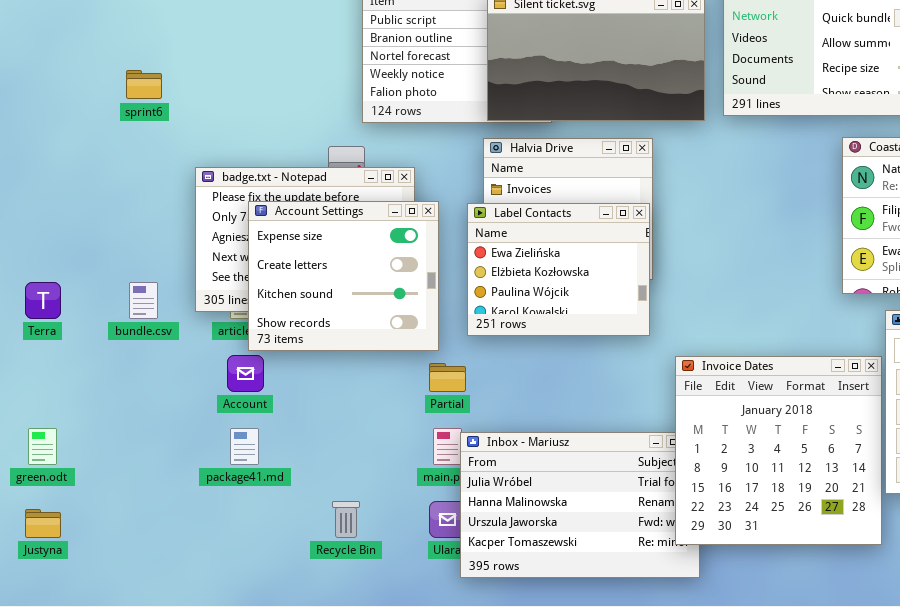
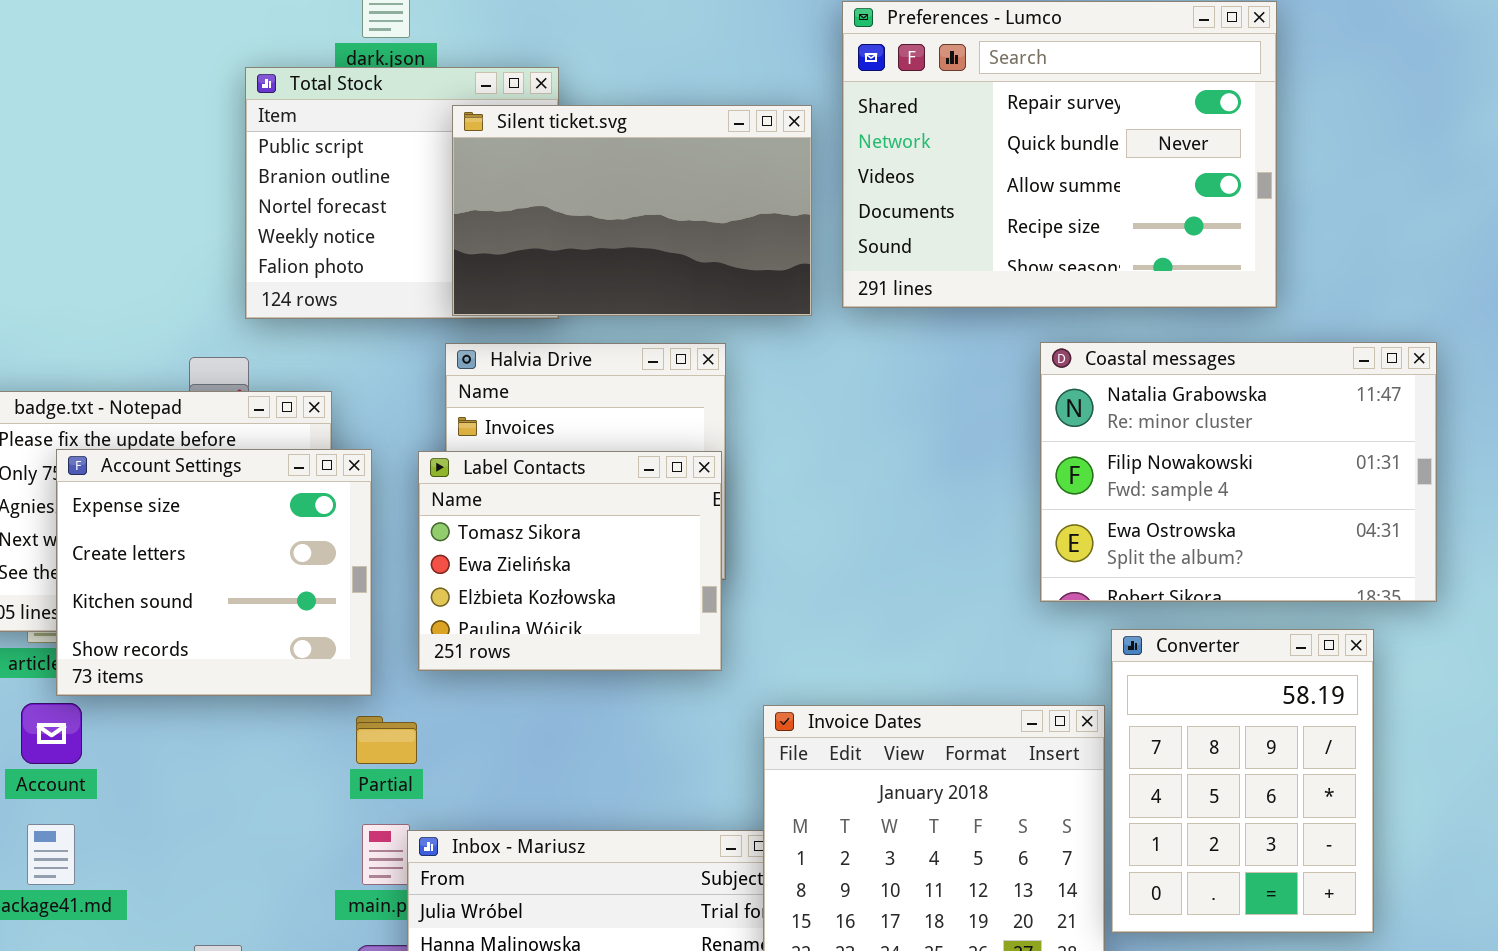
Label Contacts: [467,203,650,336] -> [418,451,722,671], scrolled up 1 row

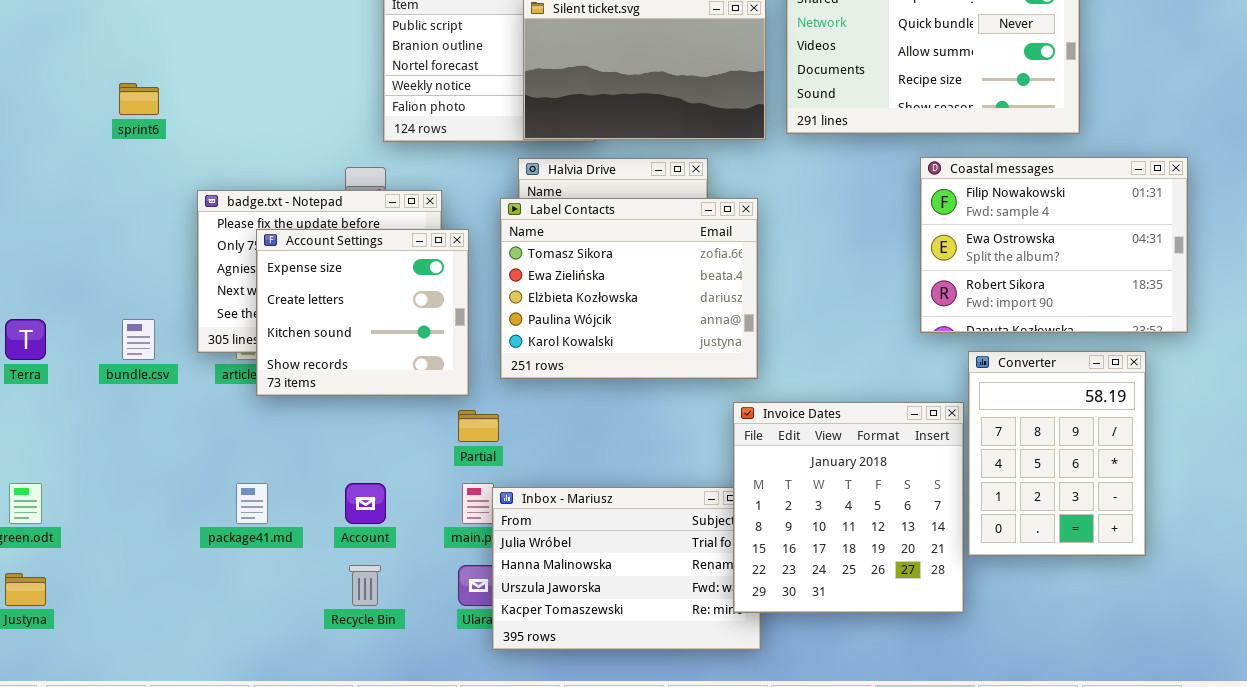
Coastal messages: [1040,342,1437,602] -> [920,157,1188,333], scrolled down 1 row
Label Contacts: [418,451,722,671] -> [500,198,758,379], resized
Account: [21,703,82,764] -> [345,483,386,524], moved

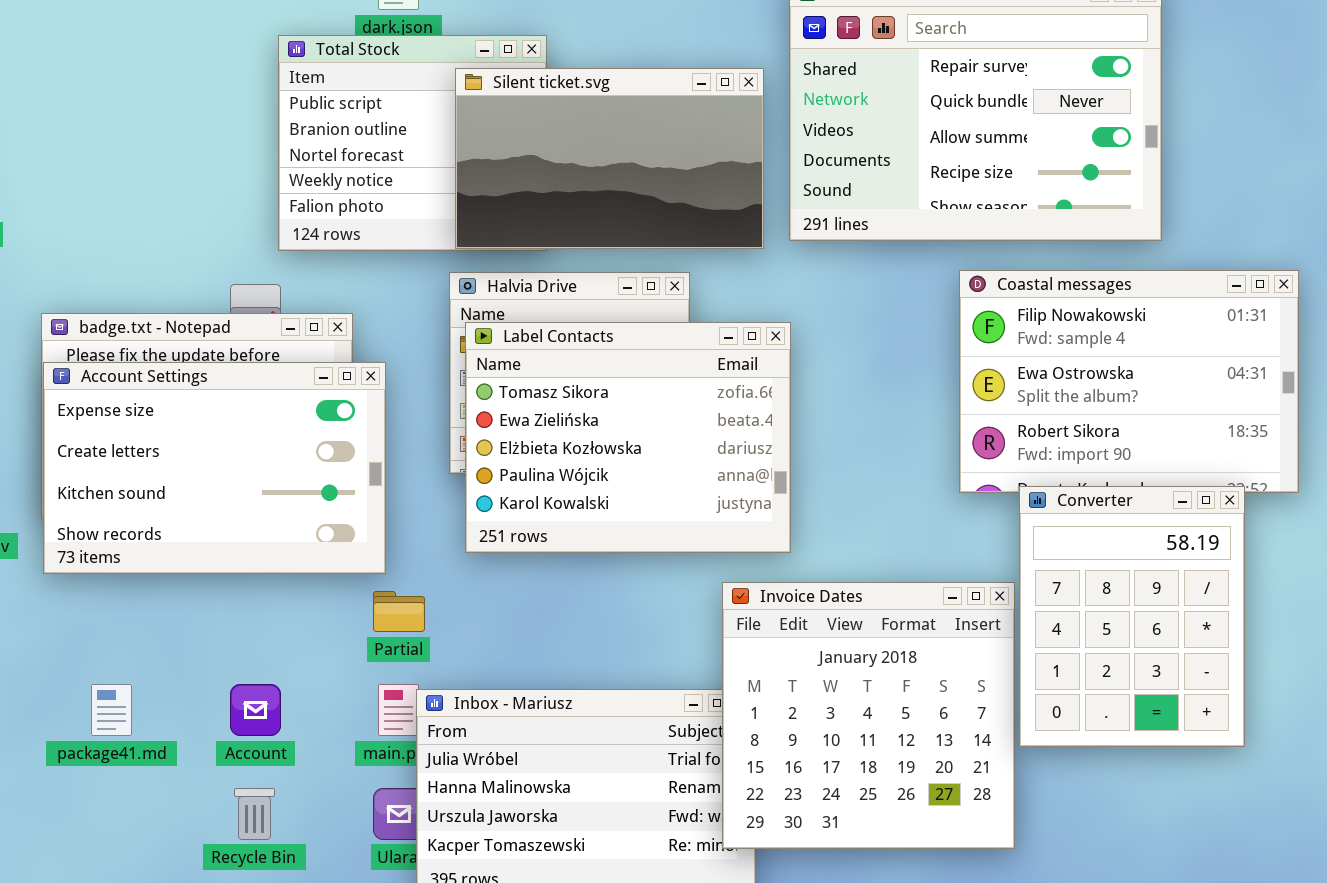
Label Contacts: [500,198,758,379] -> [465,322,791,553], moved
Account Settings: [256,229,469,396] -> [43,362,386,574], resized
Converter: [968,351,1146,556] -> [1019,486,1245,747], moved

